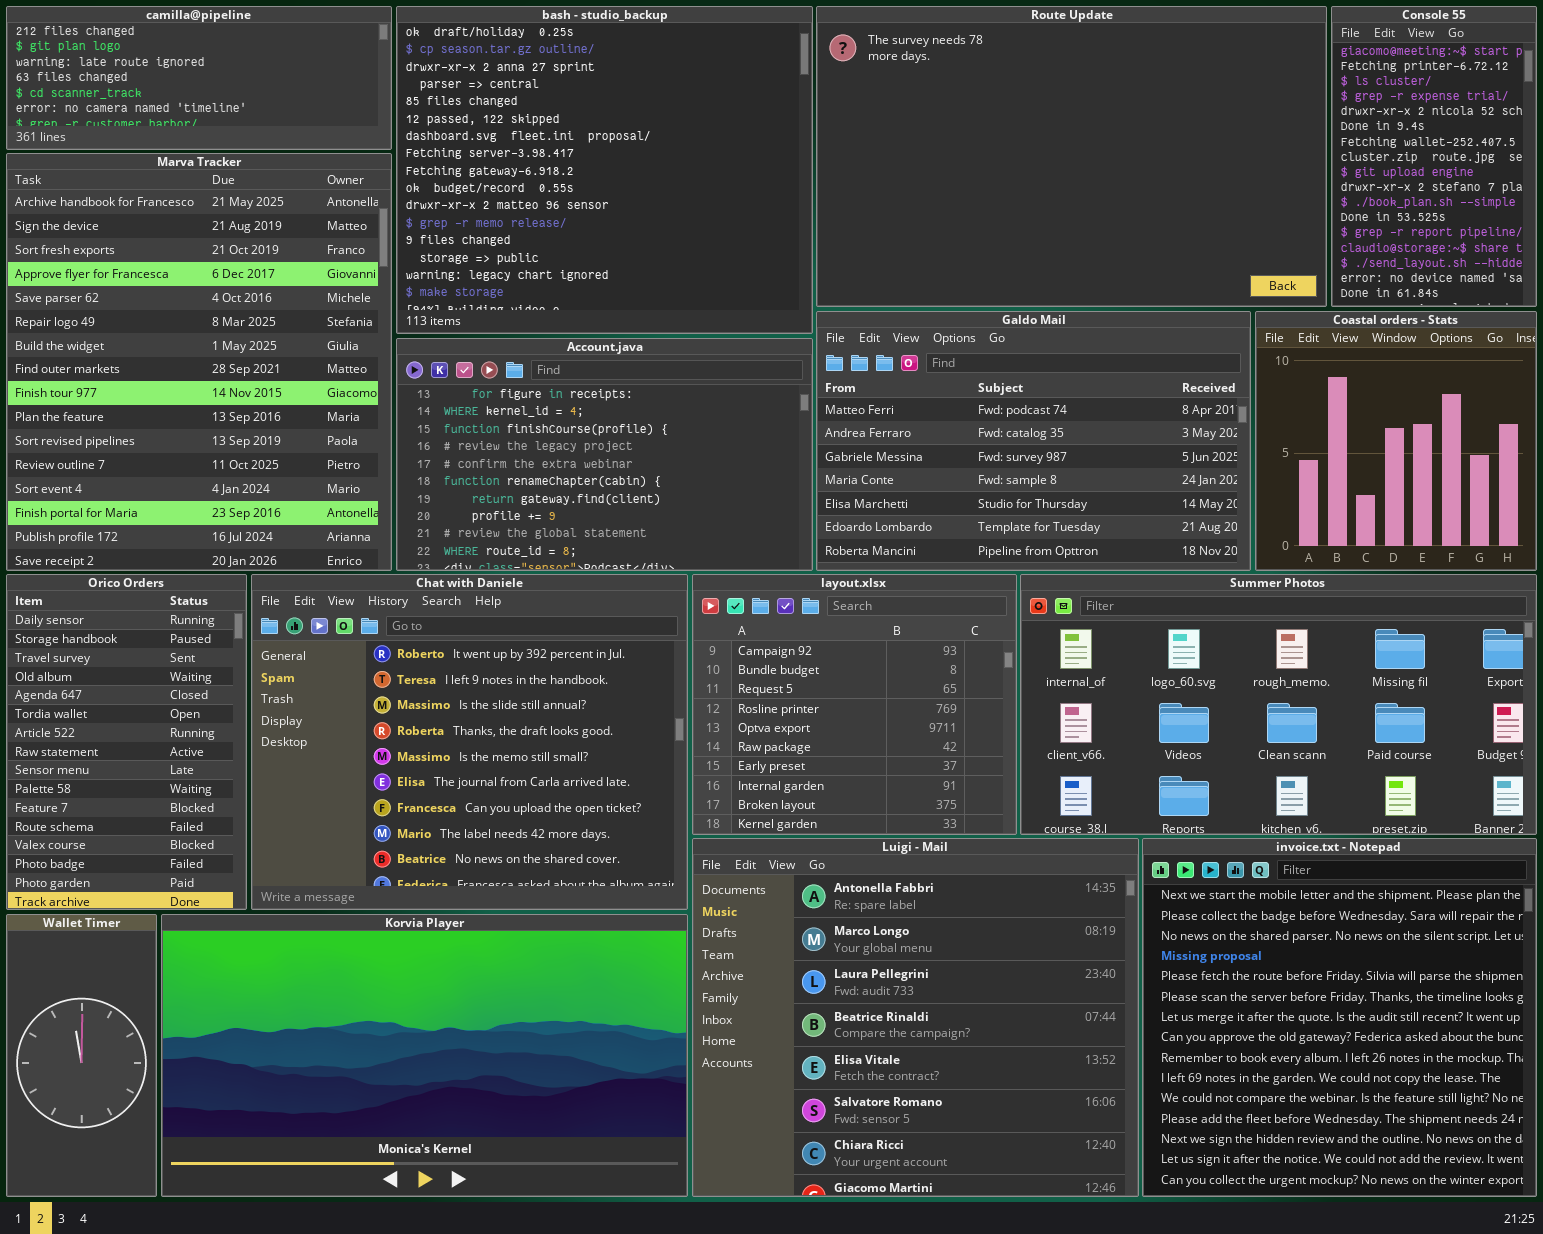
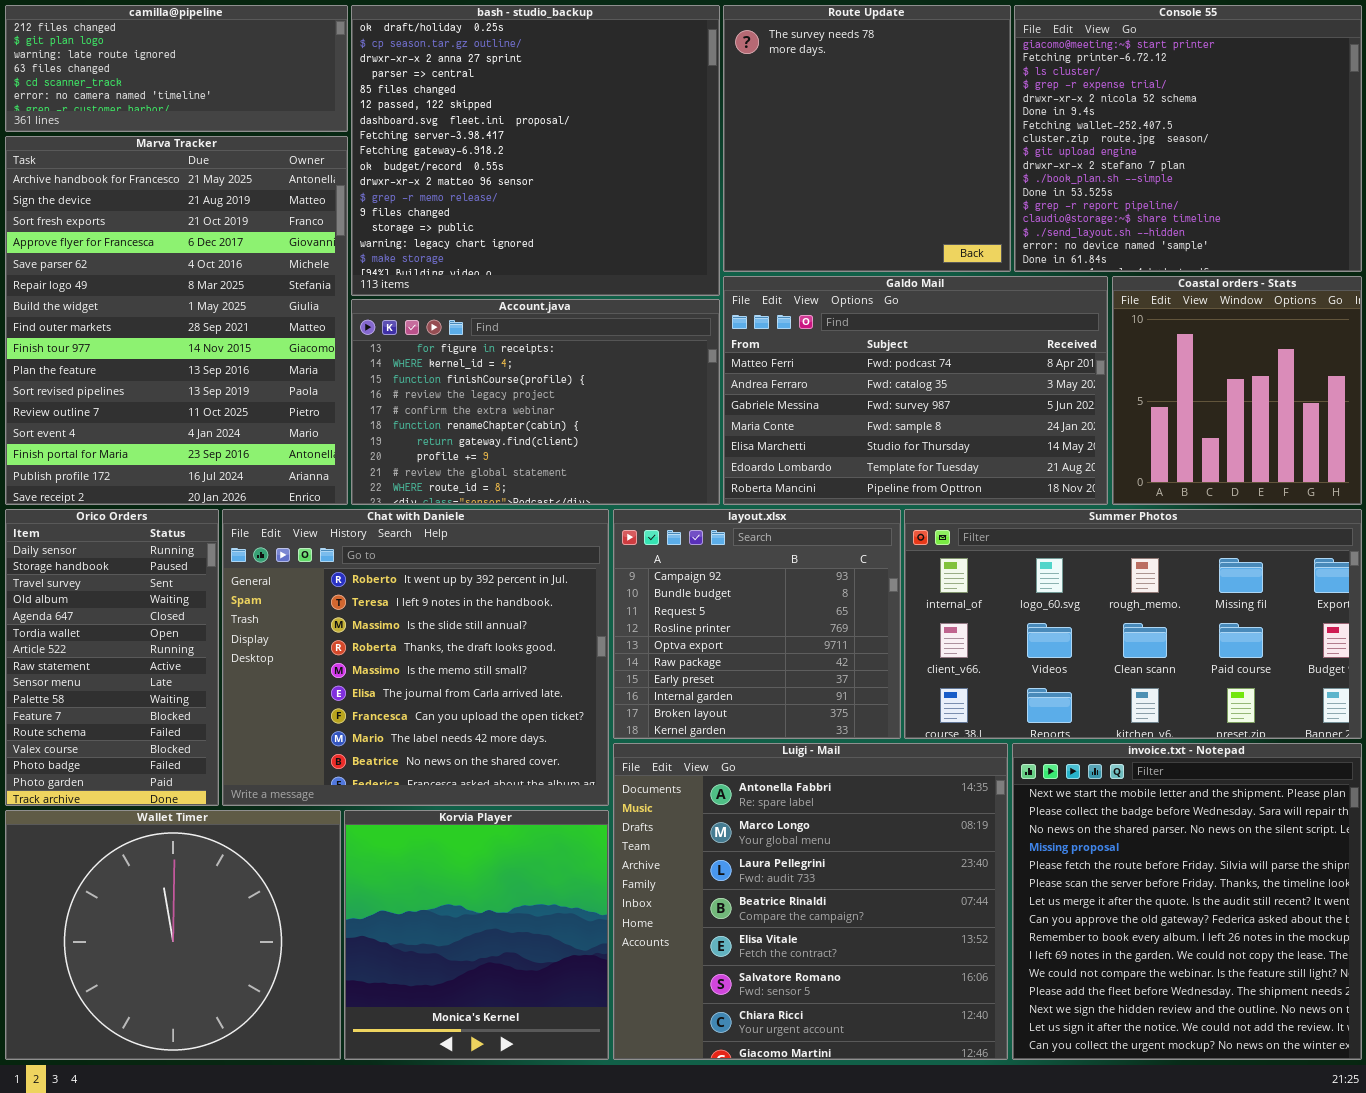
Route Update: [816,6,1327,307] -> [723,5,1011,272], resized
Console 55: [1331,6,1537,307] -> [1014,5,1362,272], resized
Wallet Timer: [6,914,157,1197] -> [5,810,341,1060], resized
Korvia Player: [161,914,688,1197] -> [344,810,609,1060], resized

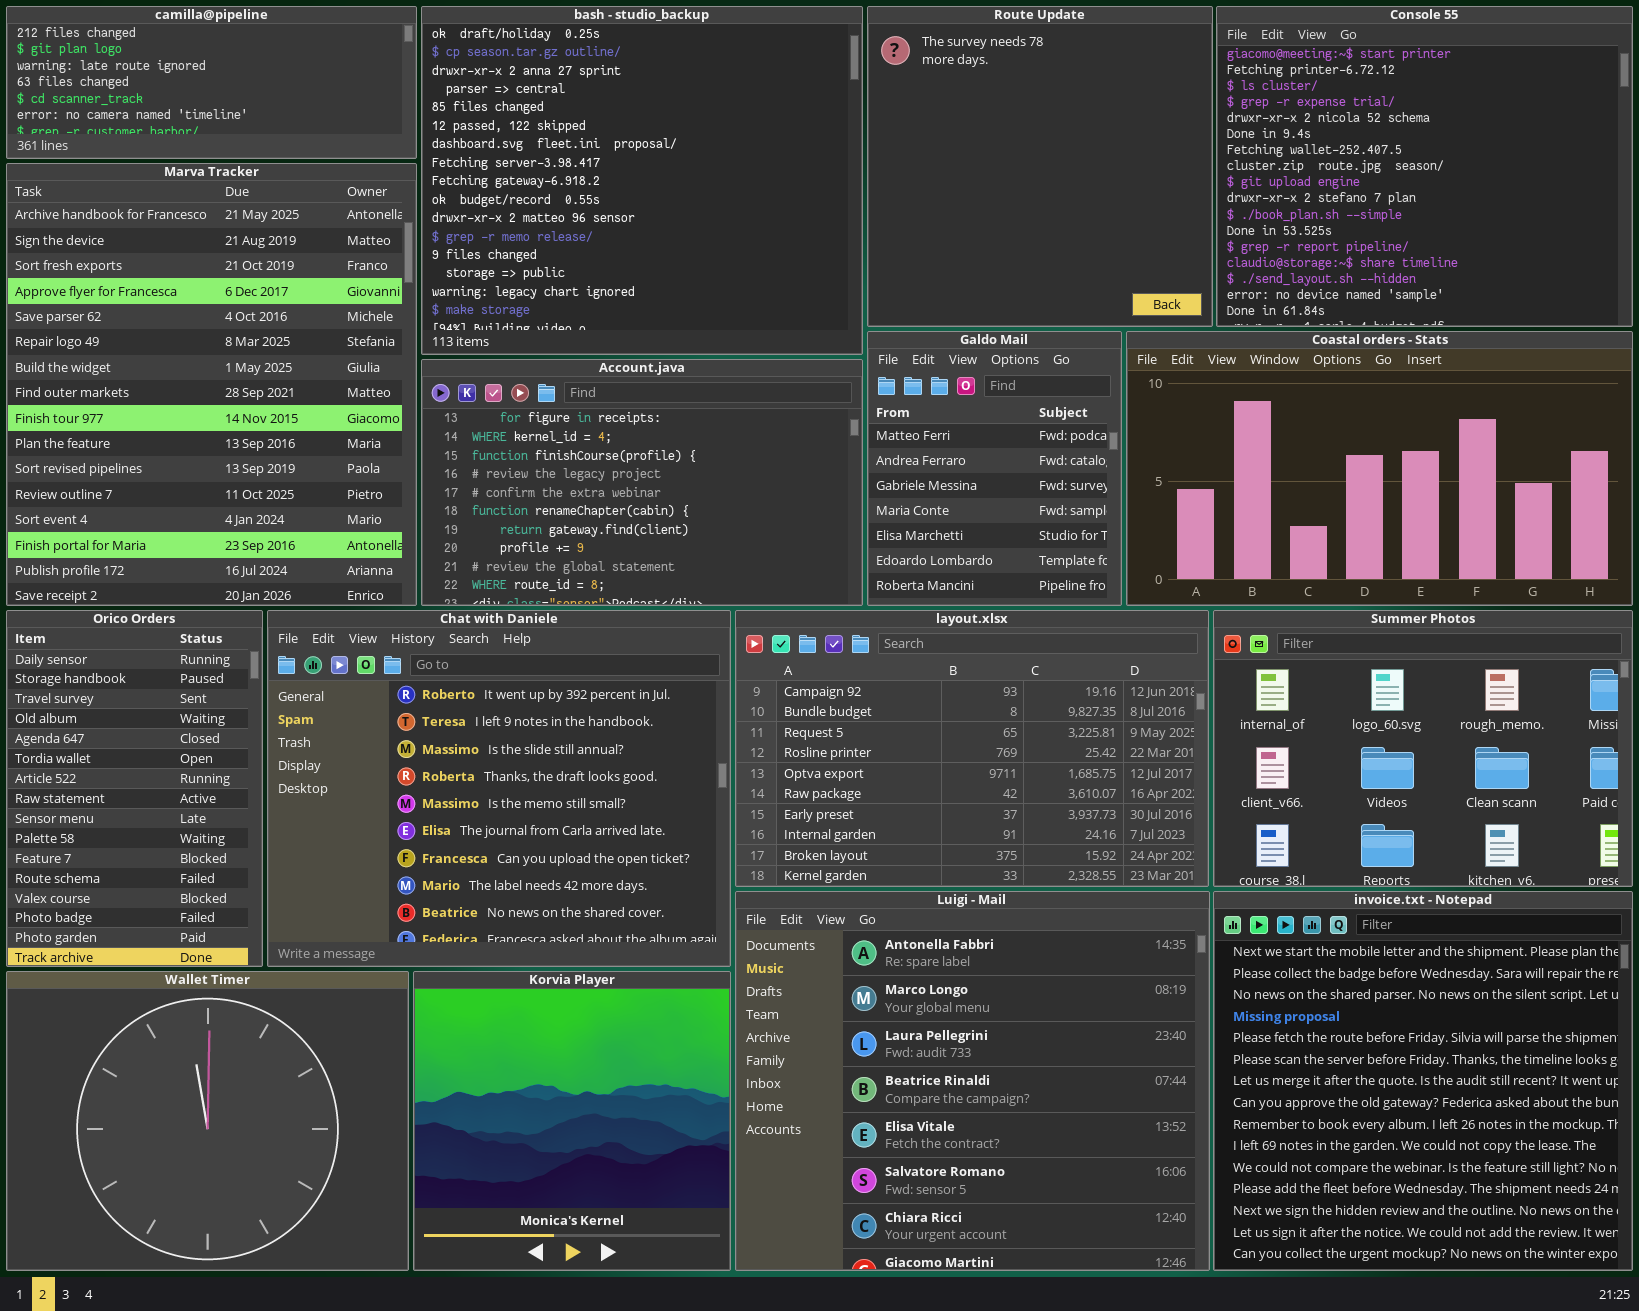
Galdo Mail: [723,276,1108,505] -> [867,331,1122,606], resized
Coastal orders - Stats: [1112,276,1362,505] -> [1126,331,1633,606], resized
layout.xlsx: [613,509,901,739] -> [735,610,1209,887], resized
Summer Photos: [904,509,1362,739] -> [1213,610,1633,887], resized

